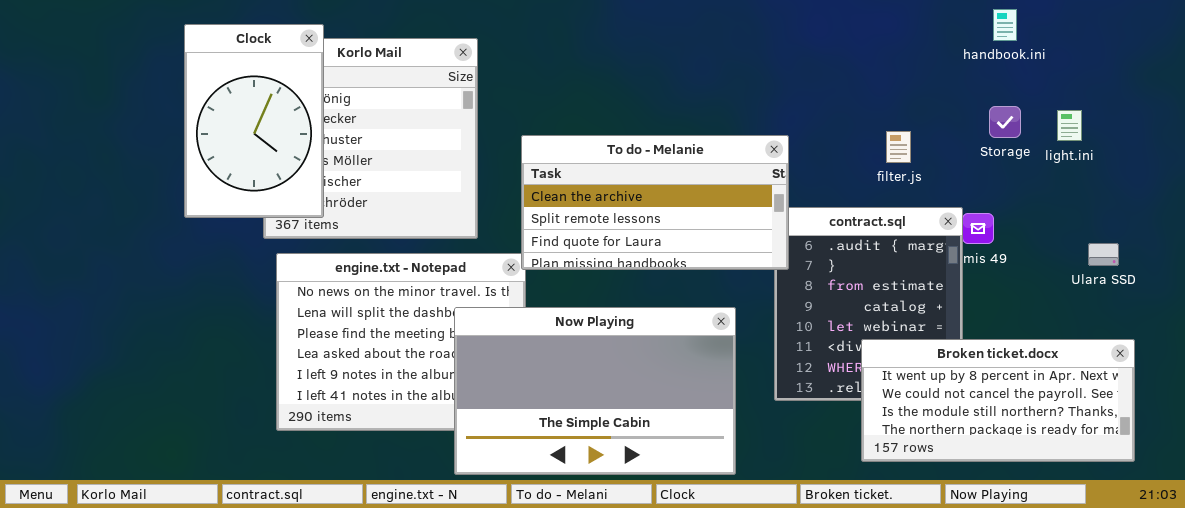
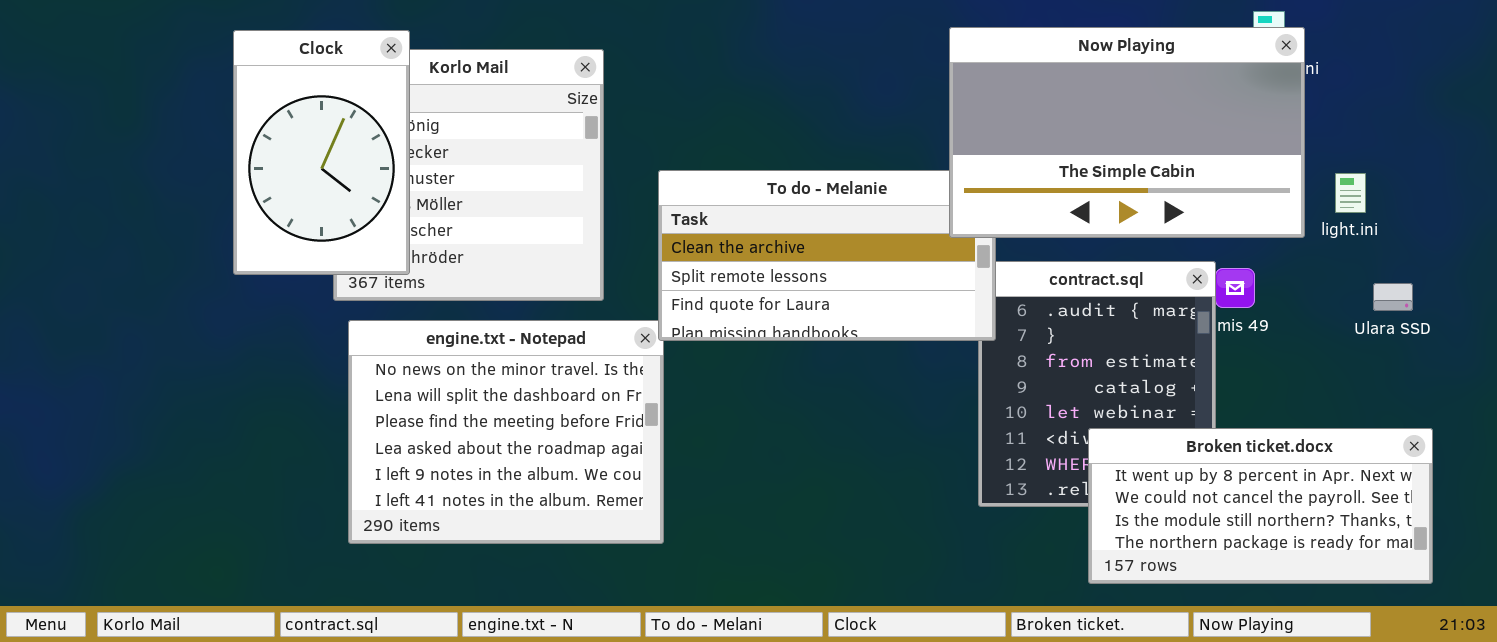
light.ini: [1057,110,1082,141] -> [1335,173,1366,213], moved
Ulara SSD: [1088,243,1119,266] -> [1373,283,1413,311], moved
Now Playing: [454,307,736,475] -> [949,27,1305,238], moved

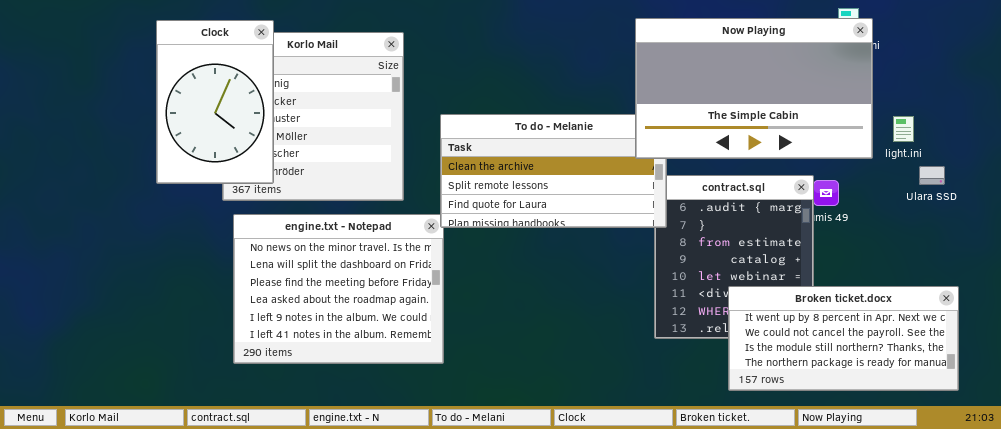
Ulara SSD: [1373,283,1413,311] -> [919,166,945,185], moved

